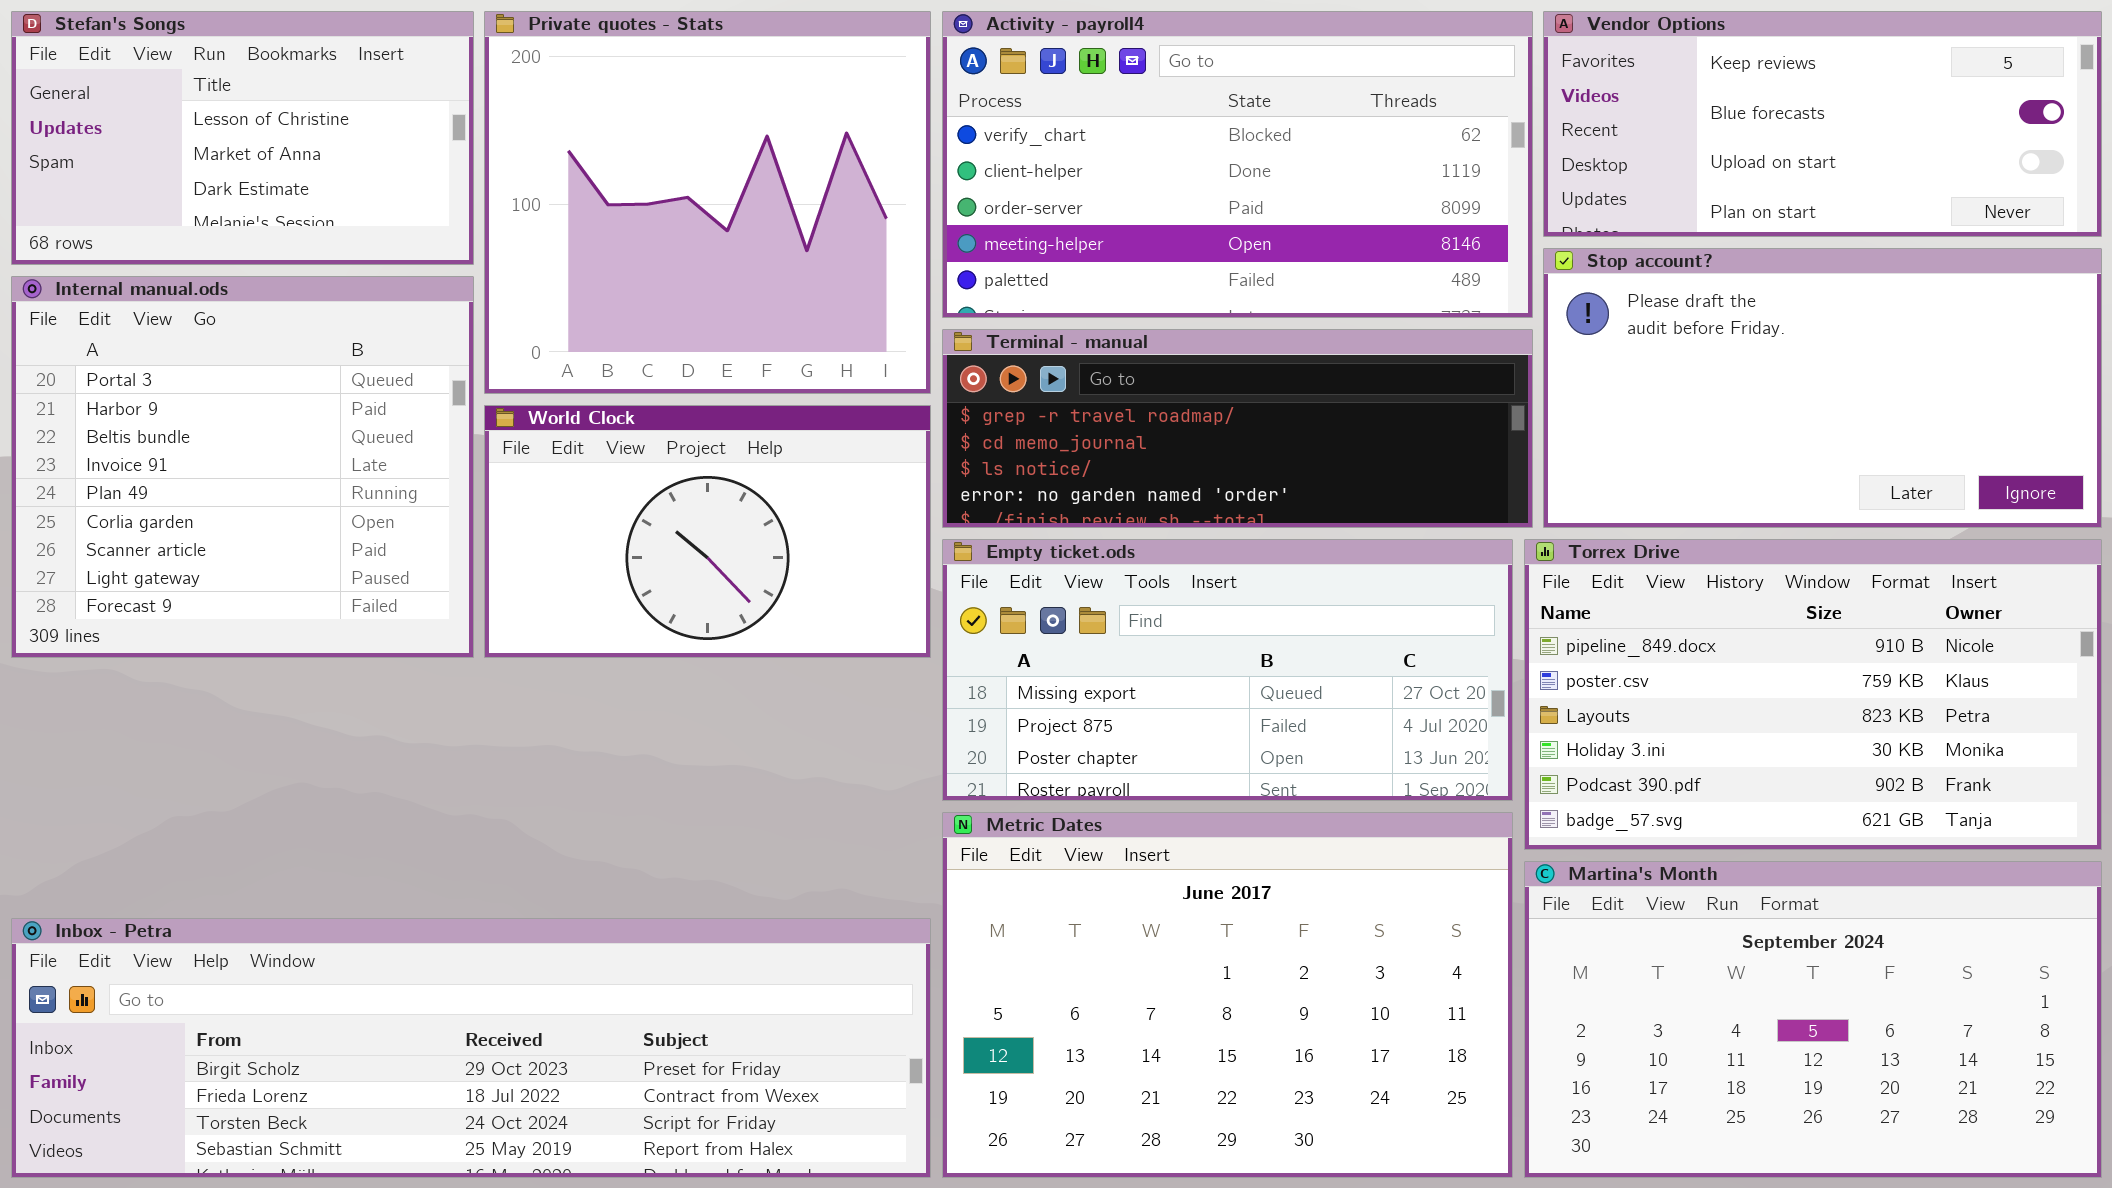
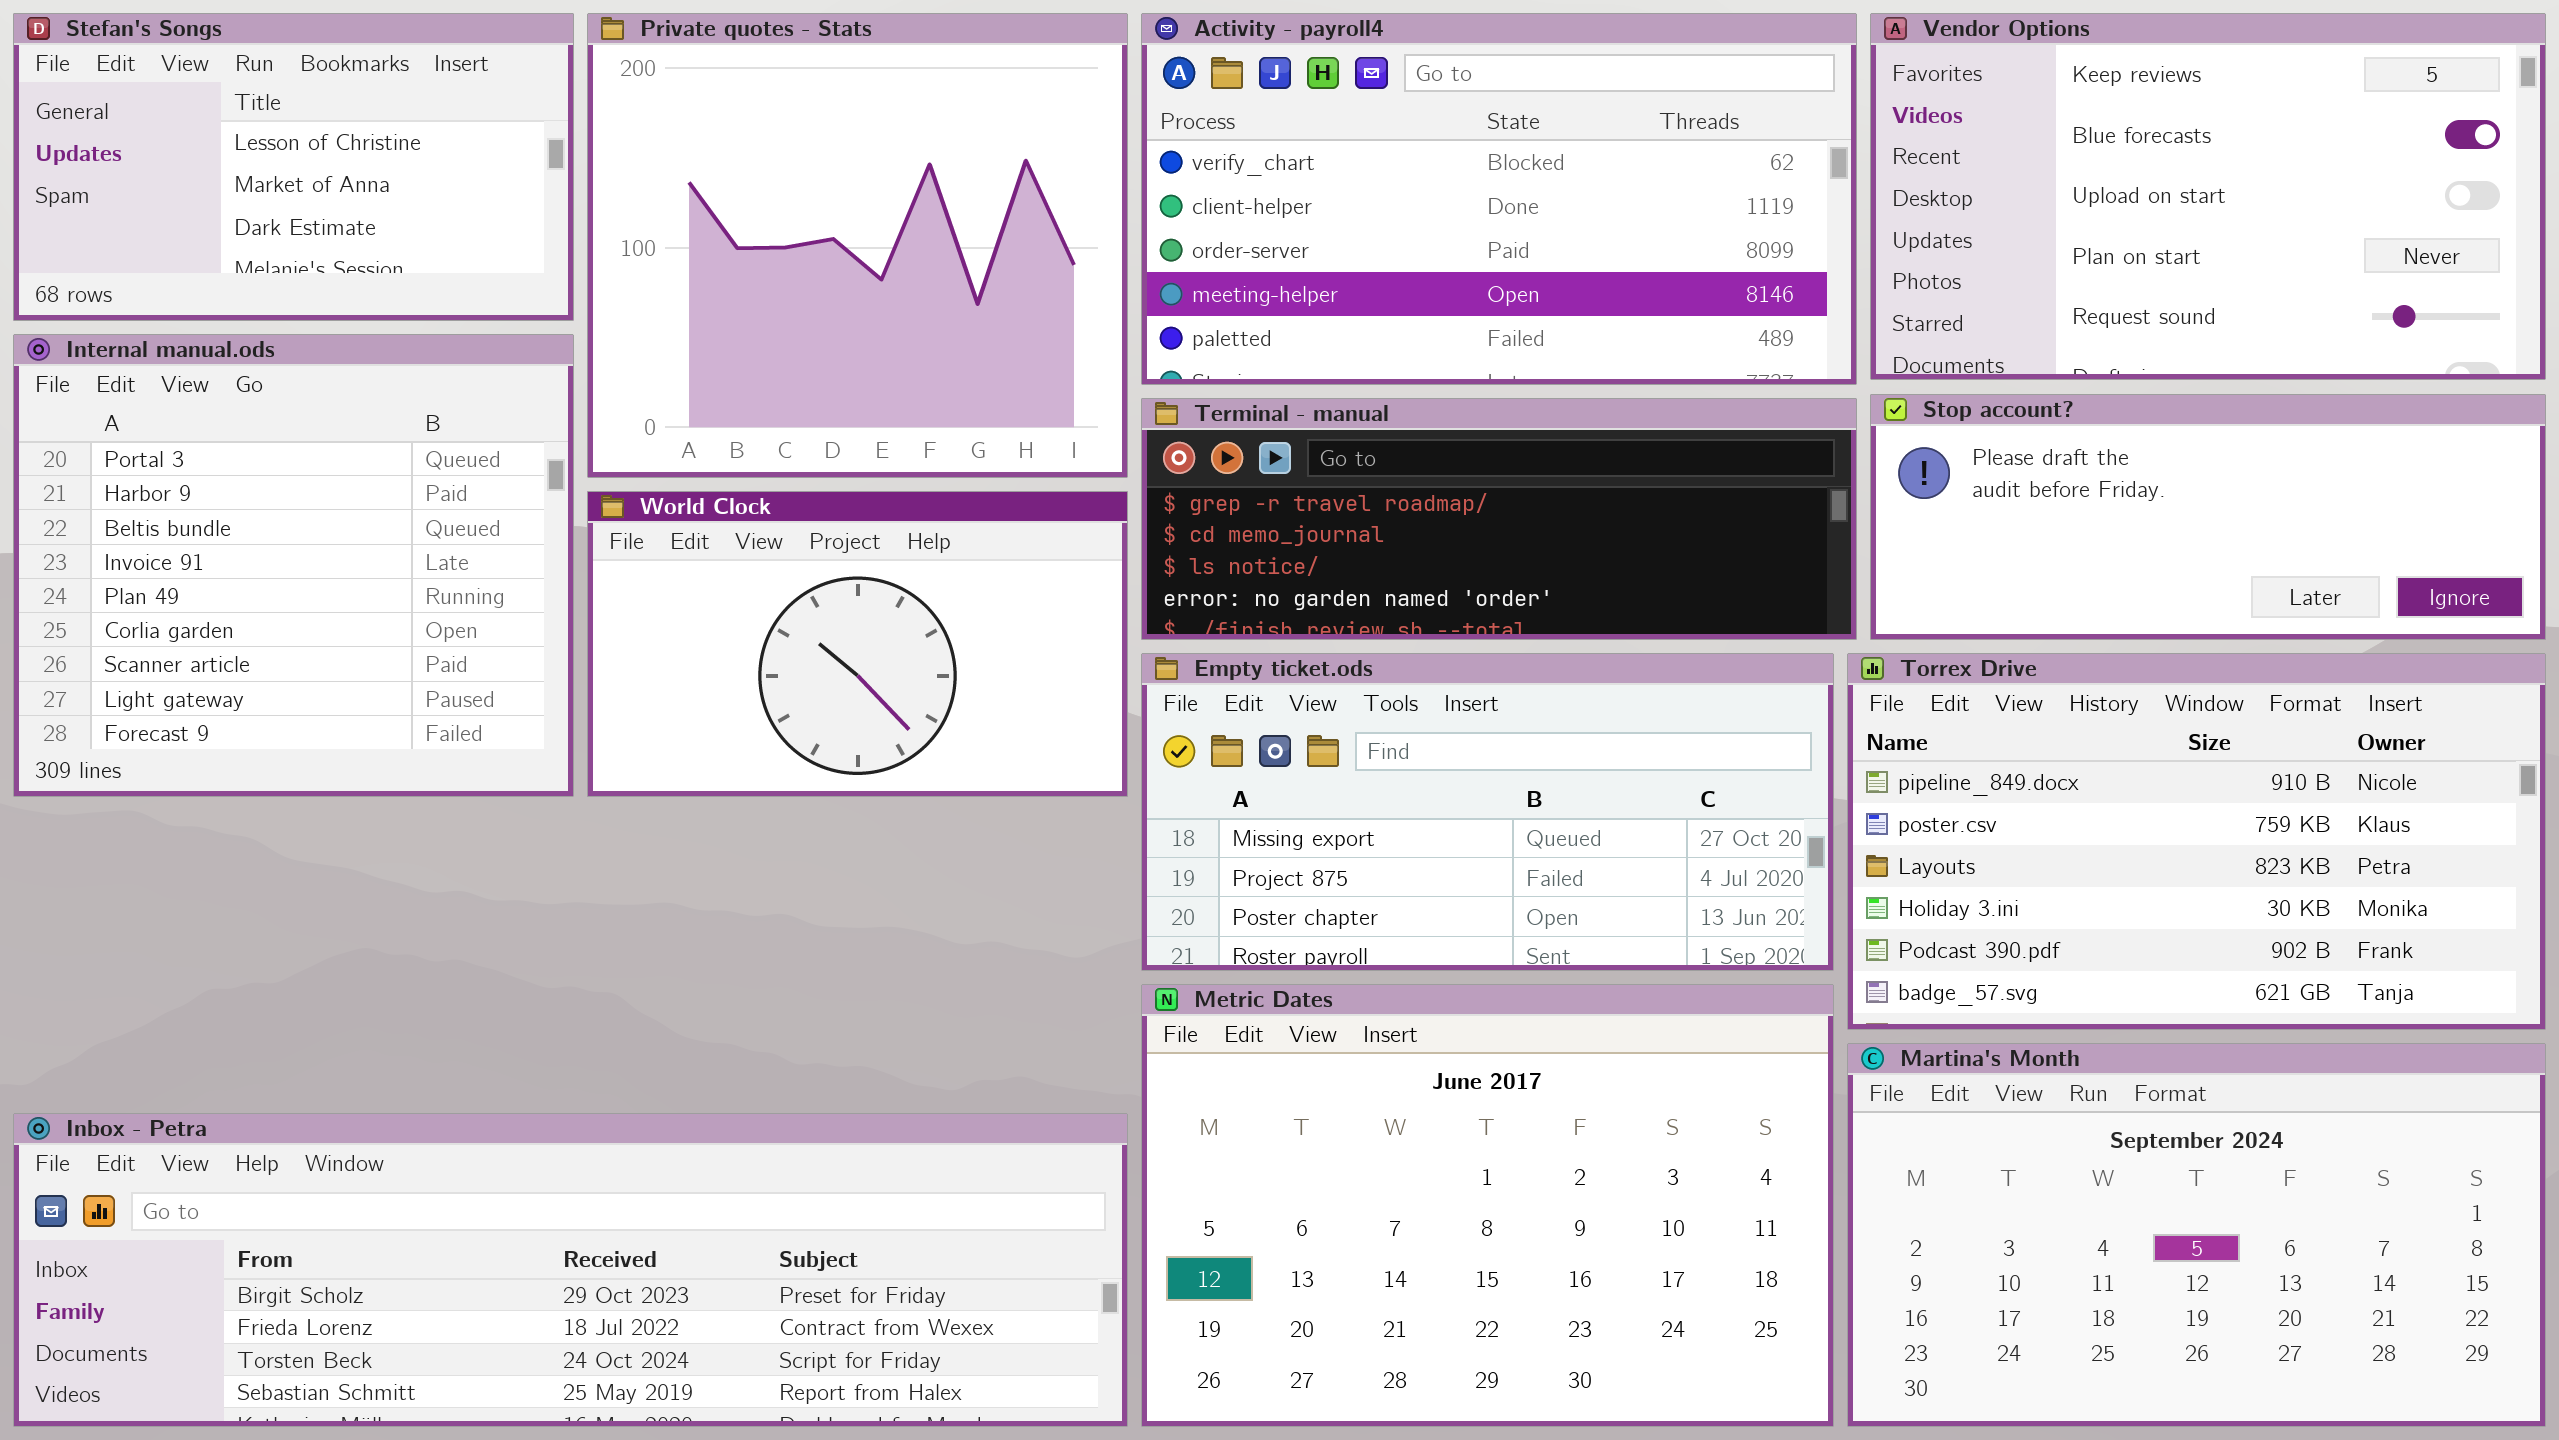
Vendor Options: [1543,11,2102,237] -> [1870,13,2546,380], resized
Stop account?: [1543,248,2102,528] -> [1870,394,2546,640], resized

